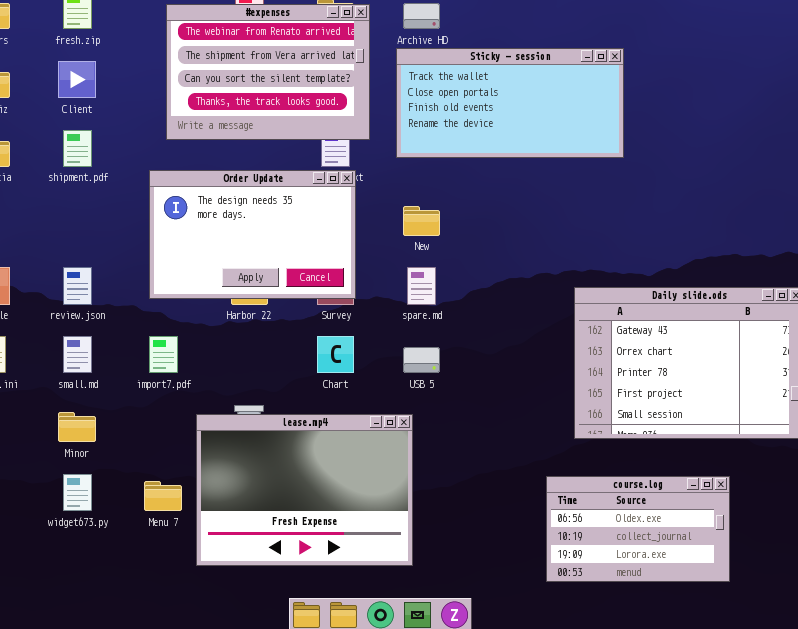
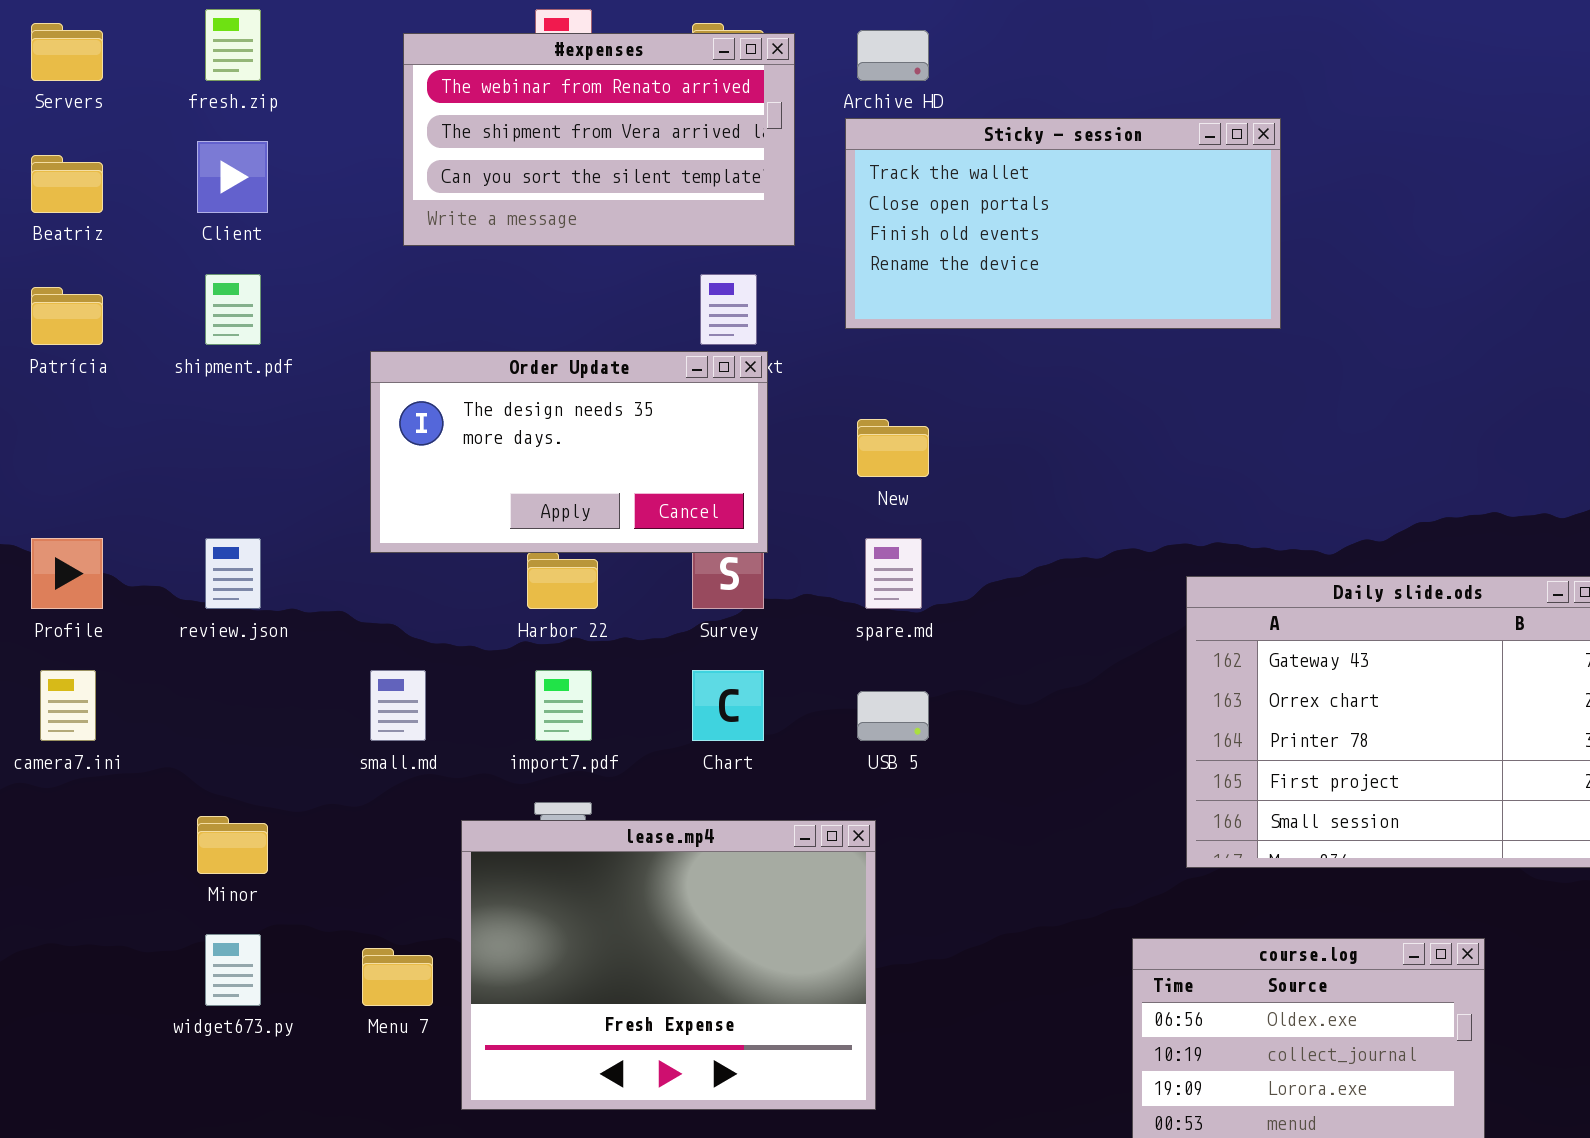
#expenses: [166,4,370,140] -> [403,33,795,246], resized
Order Update: [149,170,356,299] -> [370,351,768,553], resized
small.md: [63,336,92,373] -> [370,670,426,741], moved
import7.pdf: [149,336,178,373] -> [535,670,592,741], moved

